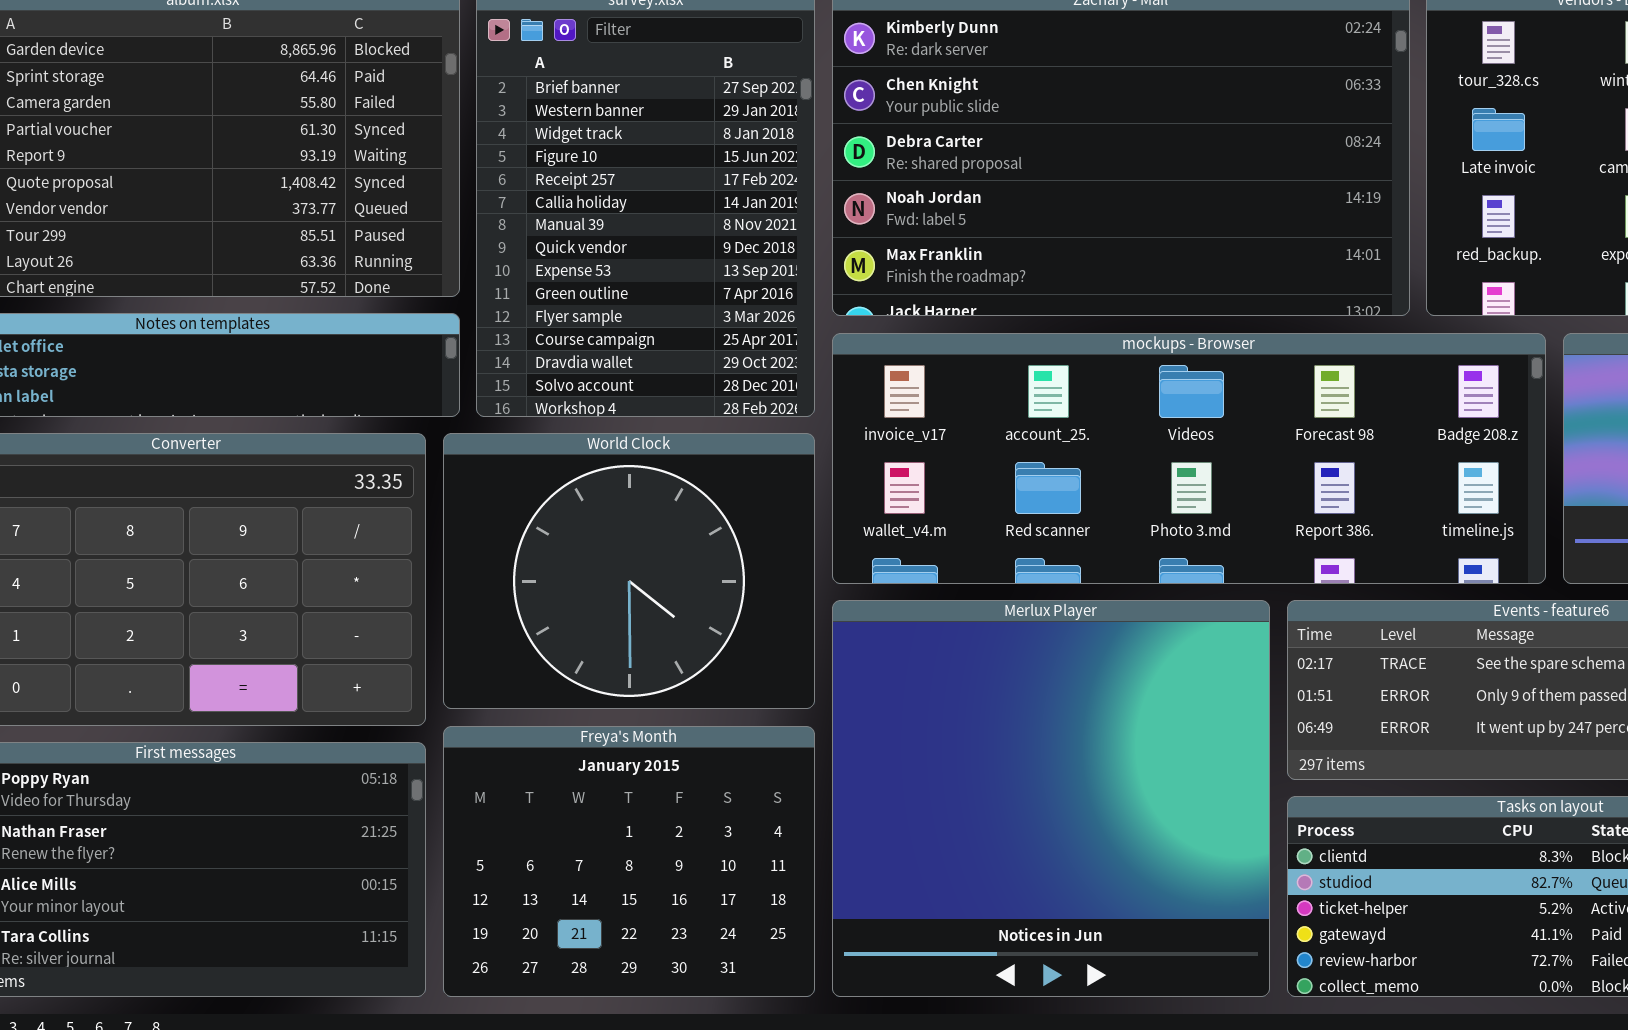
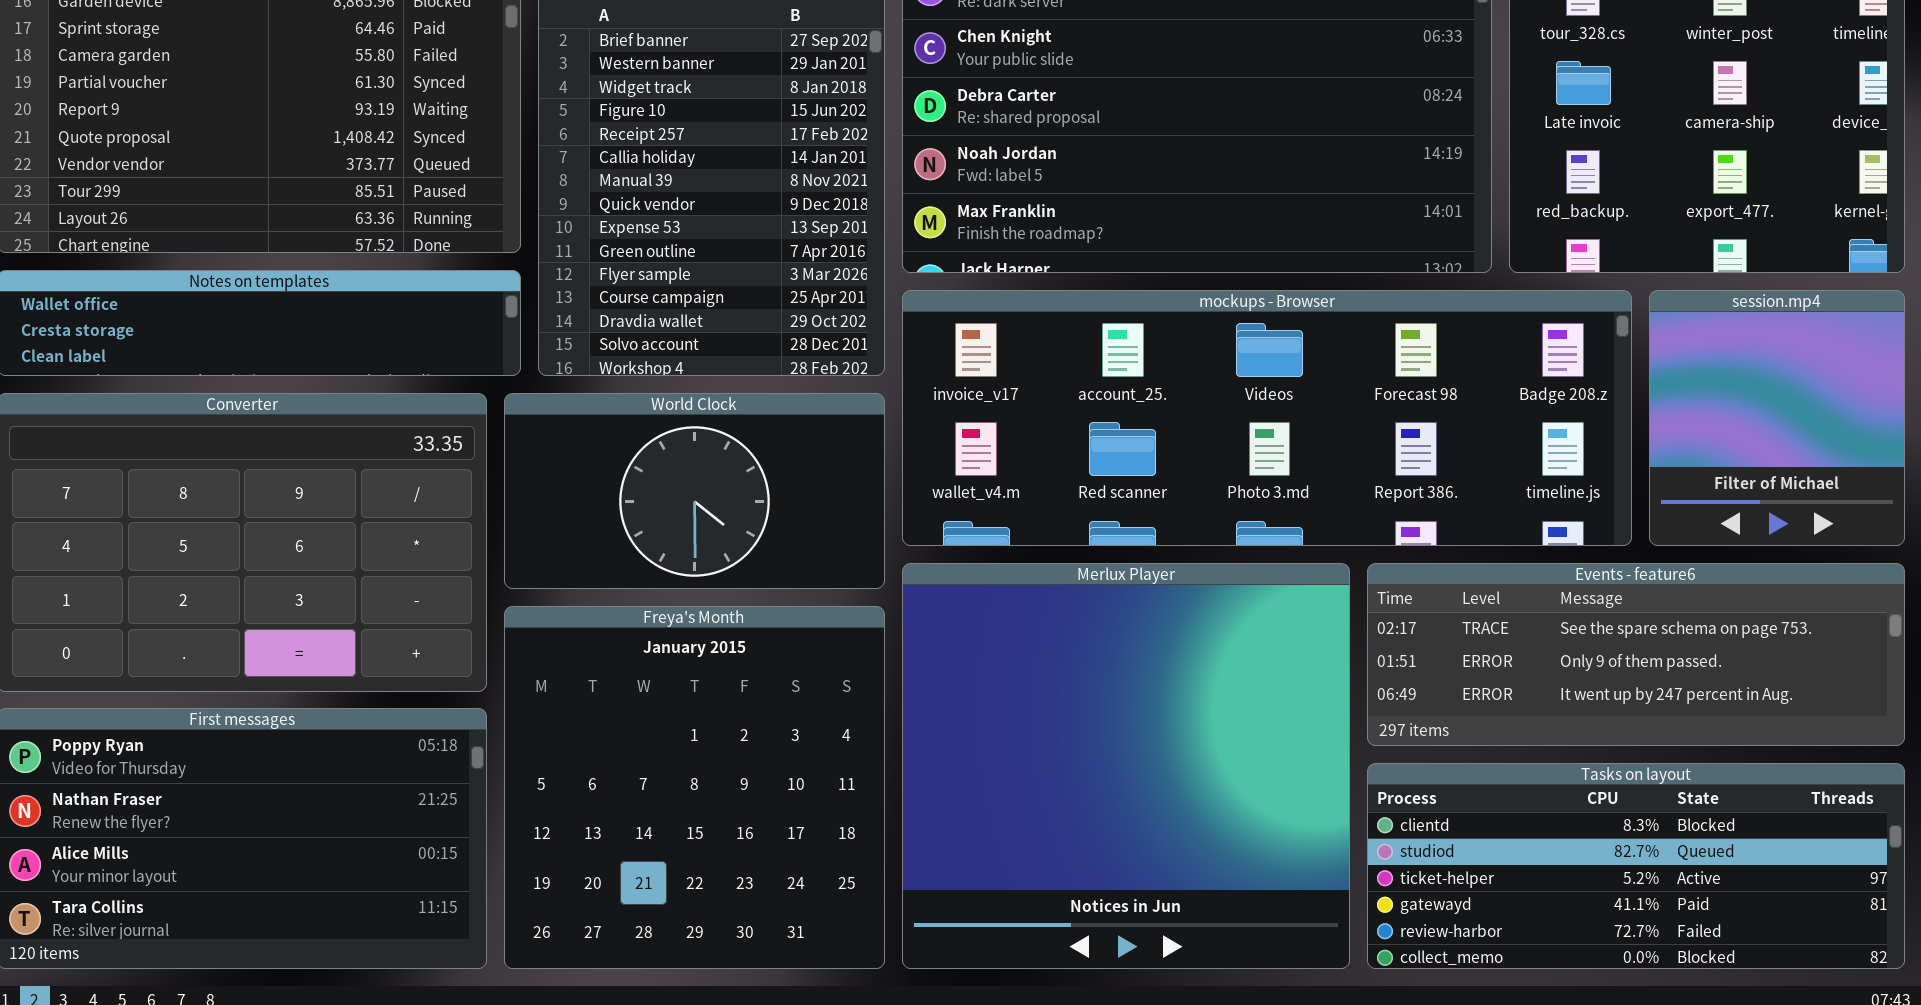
World Clock: [443,433,815,709] -> [504,393,885,589], resized
Freya's Month: [443,726,815,997] -> [504,606,885,969], resized

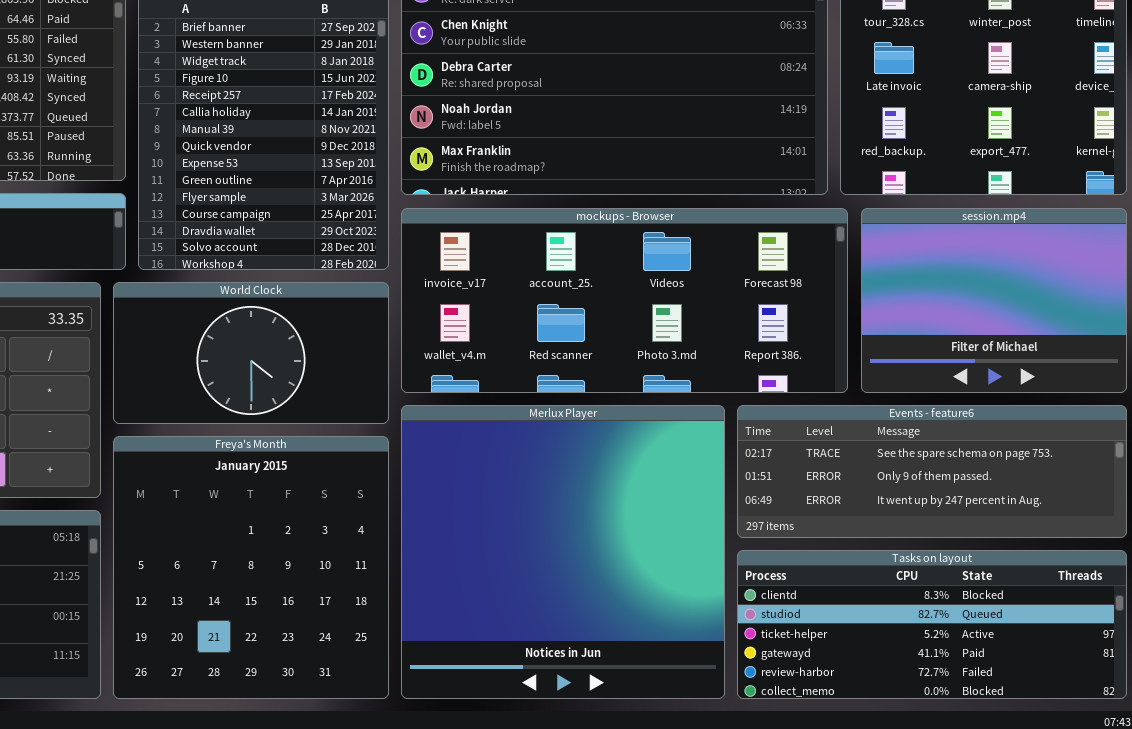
mockups - Browser: [902,290,1632,546] -> [401,208,848,393], resized
session.mp4: [1649,290,1905,546] -> [861,208,1127,393], resized

